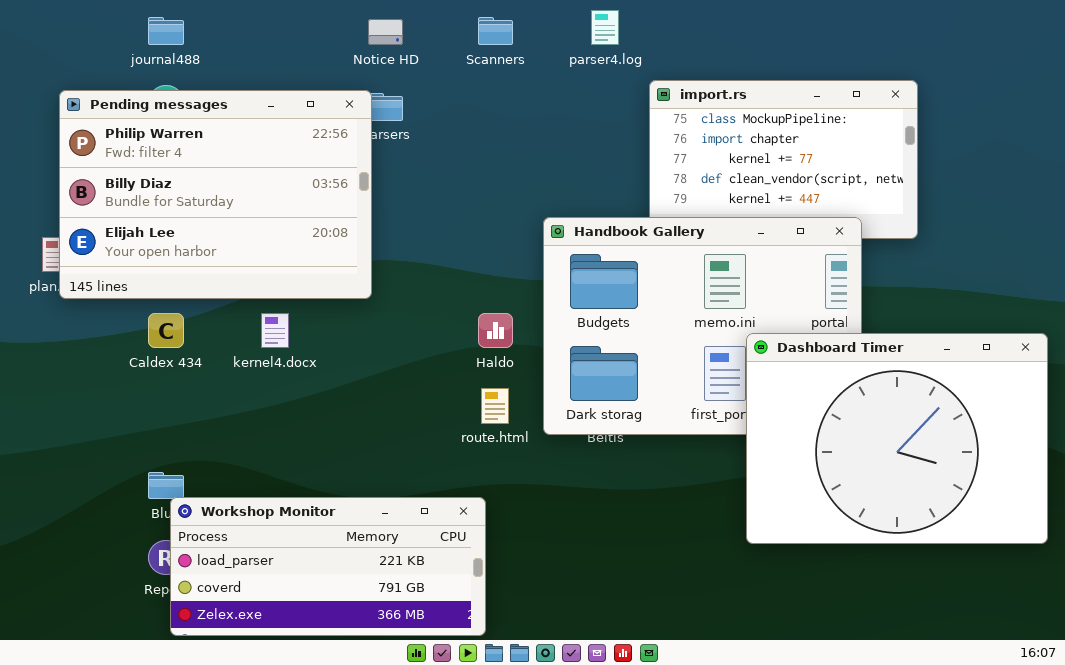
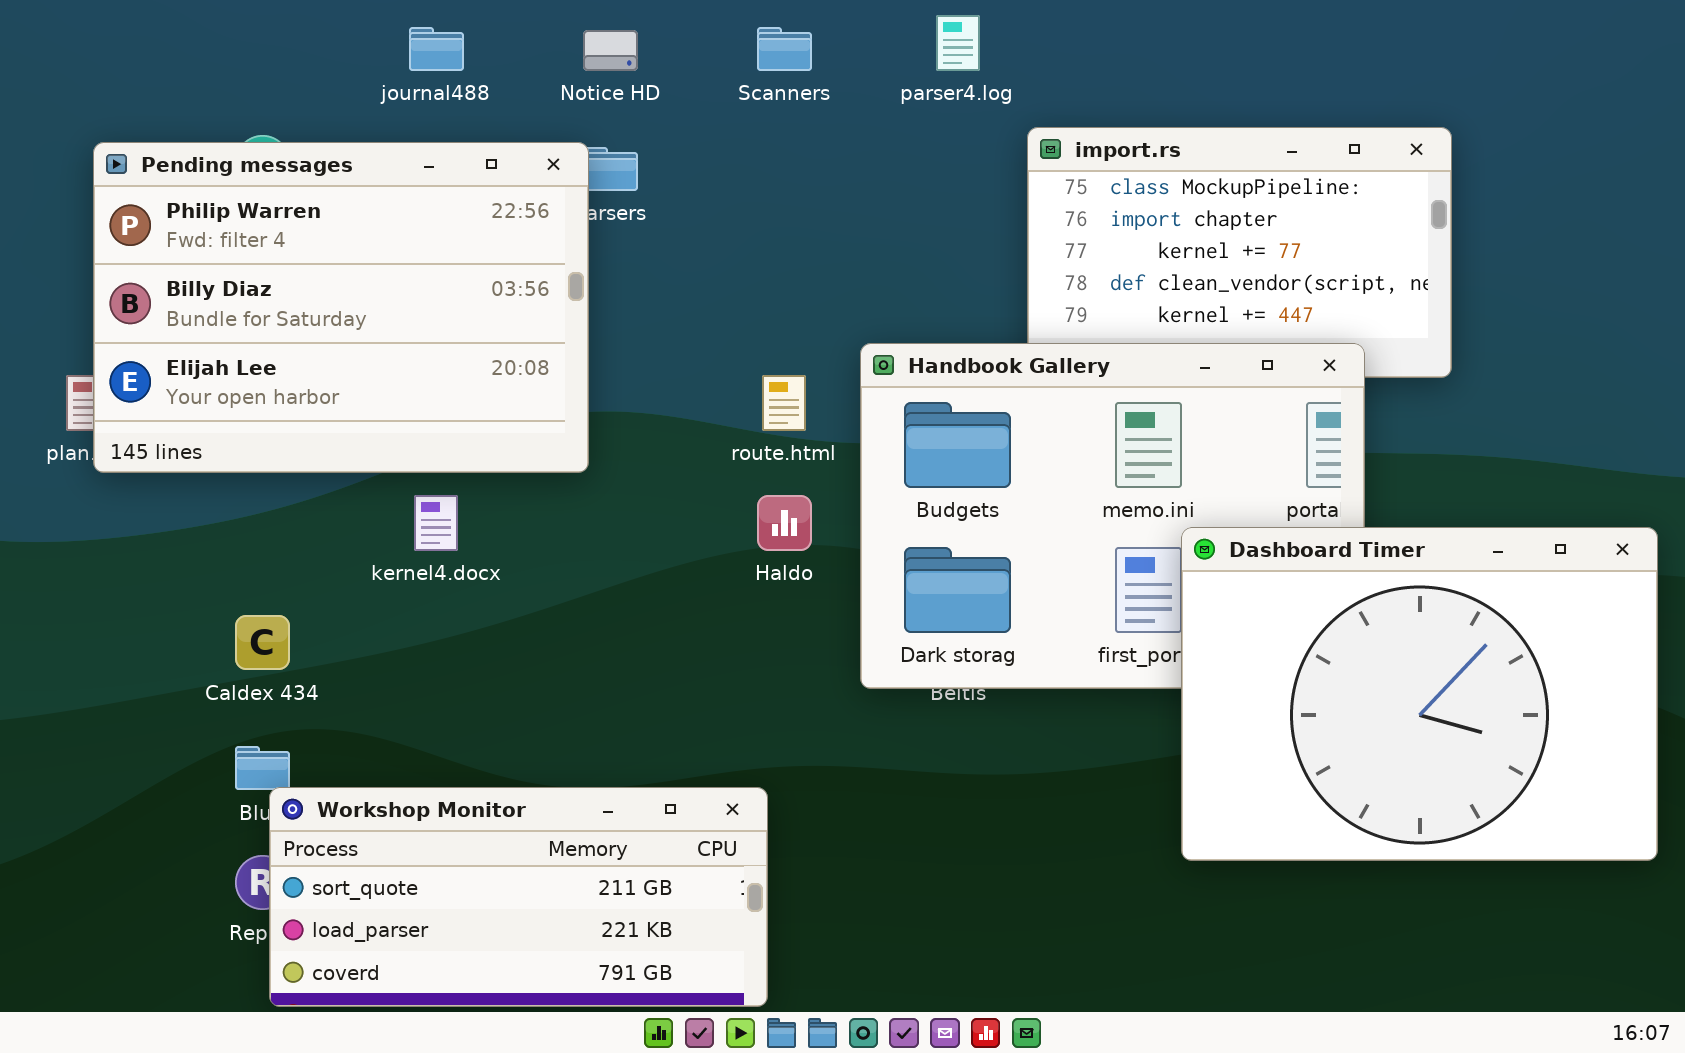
journal488: [148,17,184,45] -> [409,27,464,71], moved
Caldex 434: [148,313,184,348] -> [235,615,290,670], moved
route.html: [481,388,509,424] -> [762,375,806,431], moved
Workshop Monitor: [170,497,486,636] -> [269,787,768,1007], scrolled up 1 row

